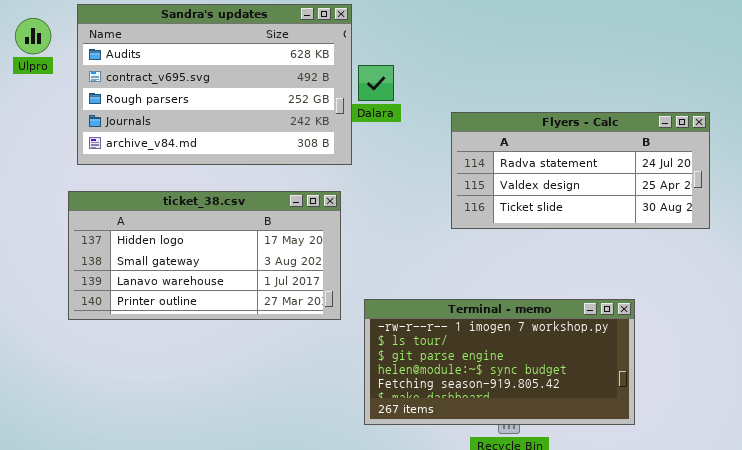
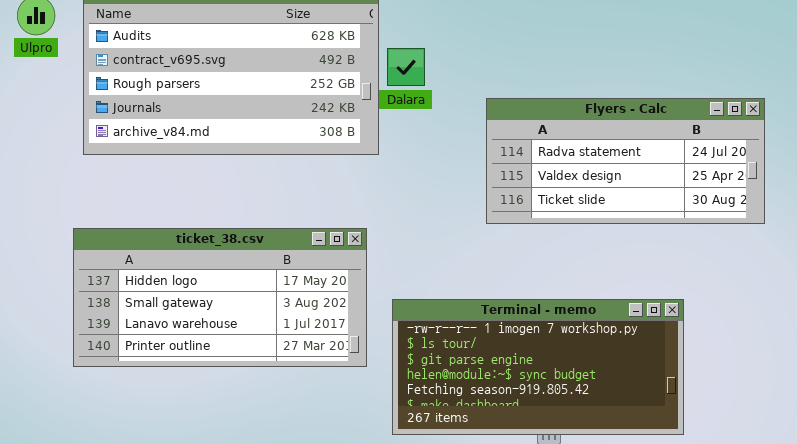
ticket_38.csv: [68,191,341,320] -> [73,228,367,367], moved

